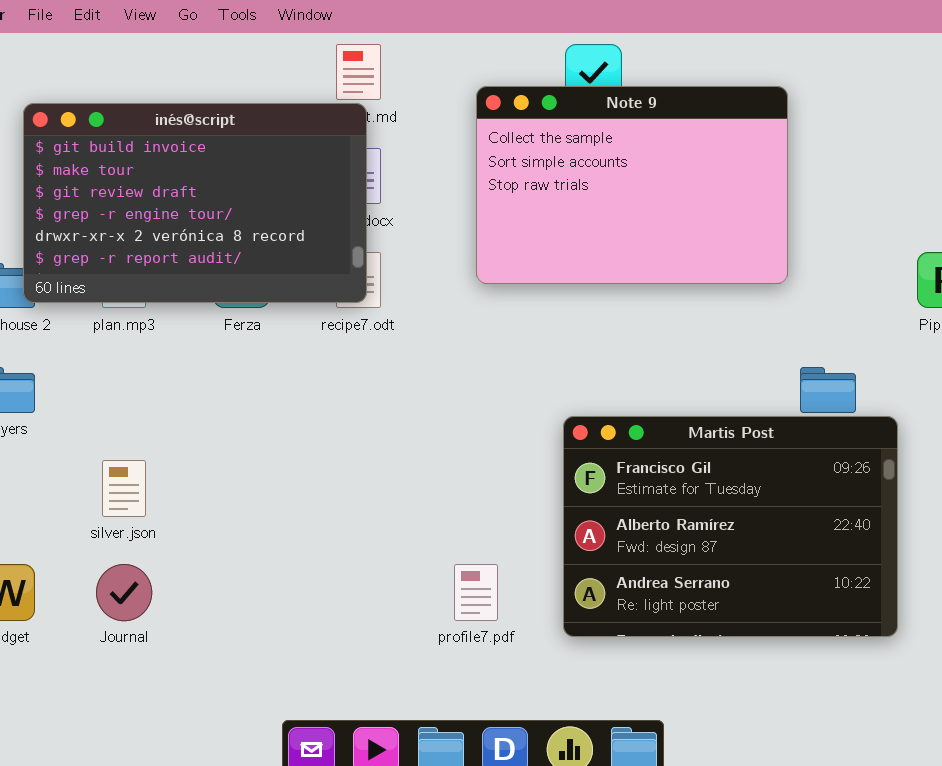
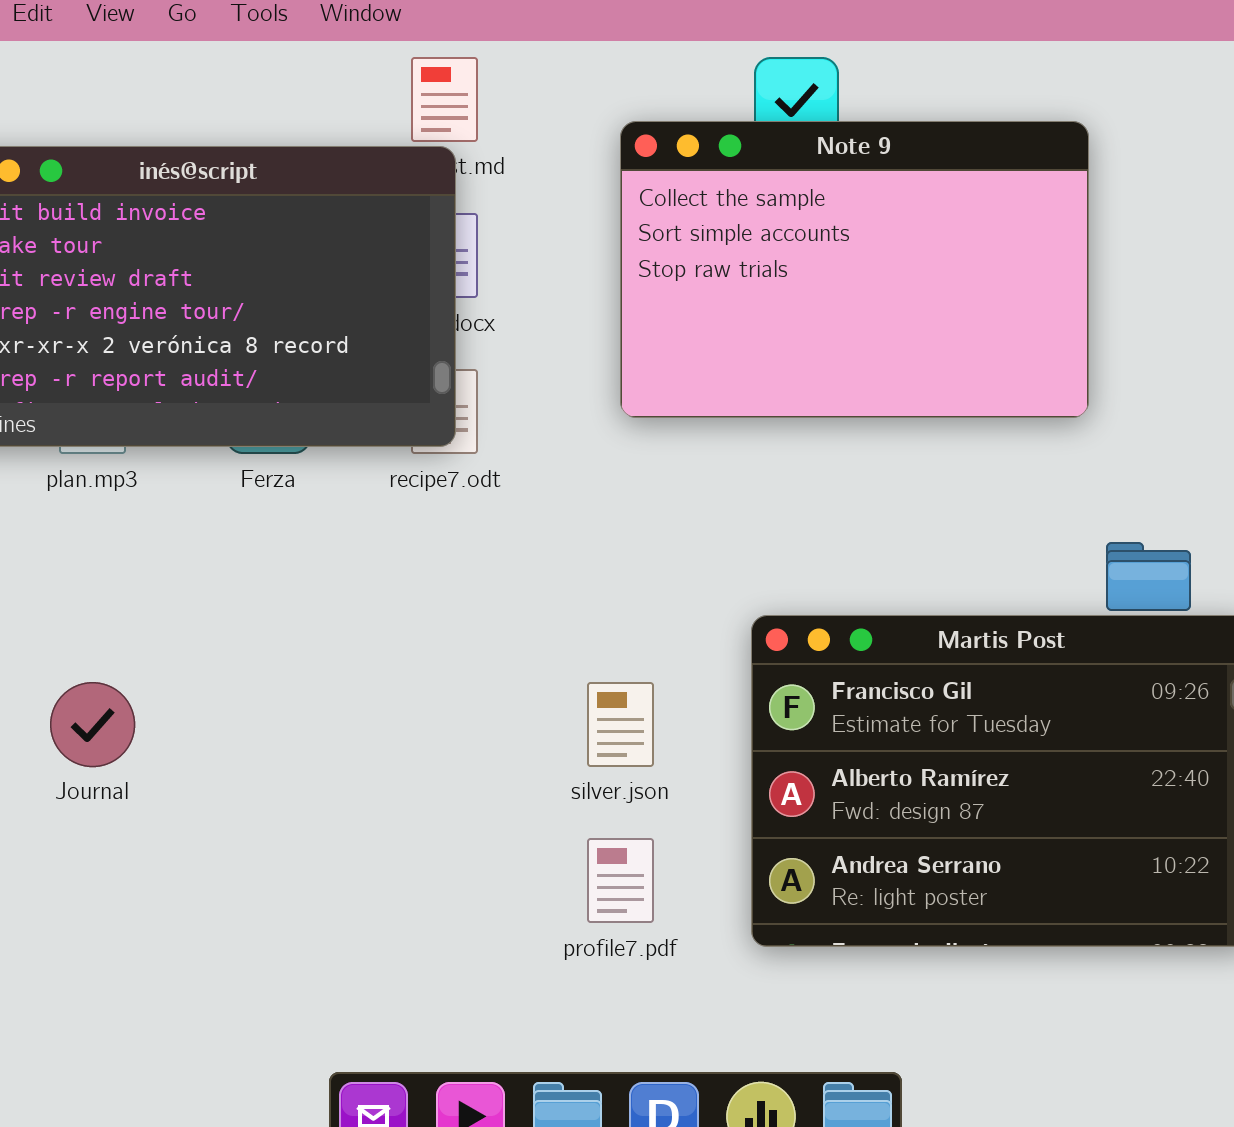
silver.json: [102,460,146,517] -> [587,682,654,767], moved
Journal: [96,564,152,621] -> [50,682,135,767], moved

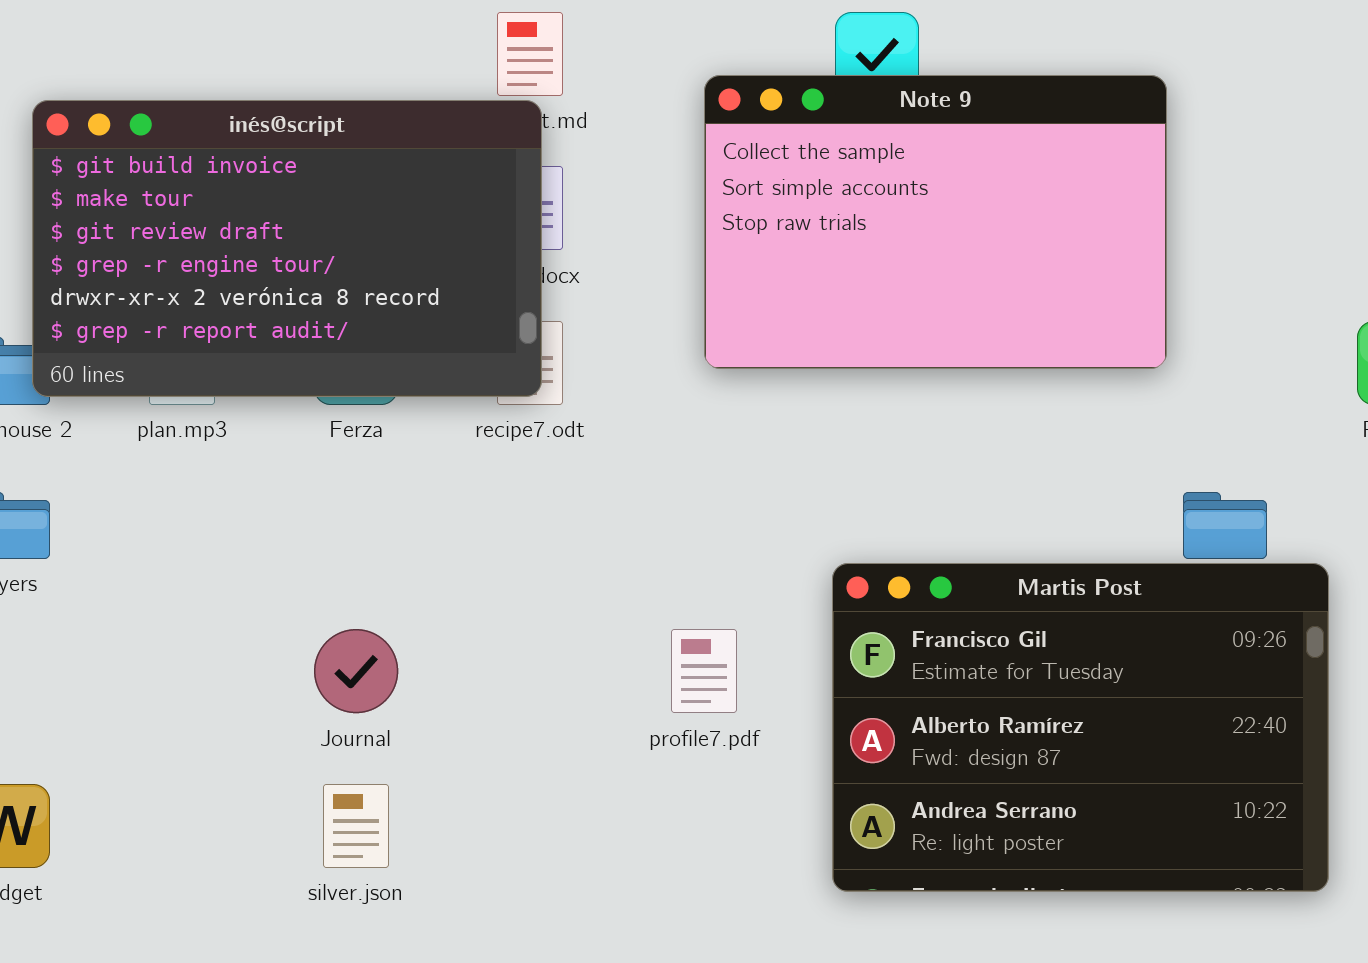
Journal: [50,682,135,767] -> [314,629,398,713], moved
silver.json: [587,682,654,767] -> [323,784,389,868], moved
profile7.pdf: [587,838,654,923] -> [671,629,737,713], moved

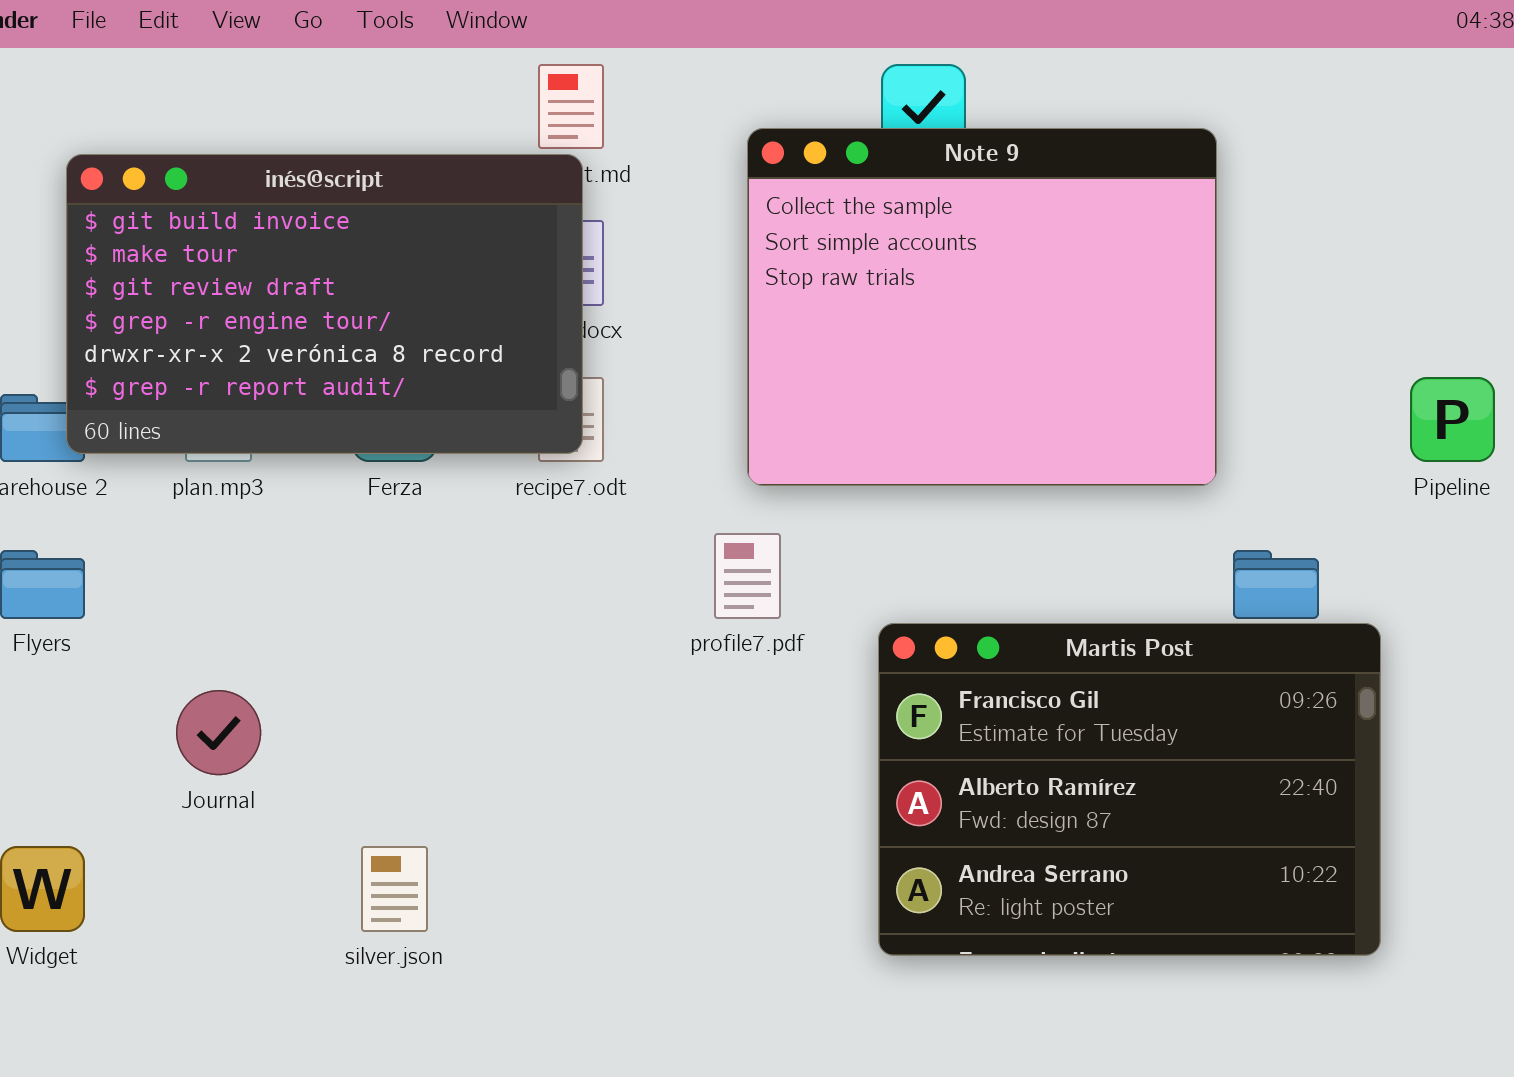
Note 9: [704,75,1167,369] -> [747,128,1217,486], resized
Journal: [314,629,398,713] -> [176,690,261,775], moved
profile7.pdf: [671,629,737,713] -> [714,533,781,619], moved

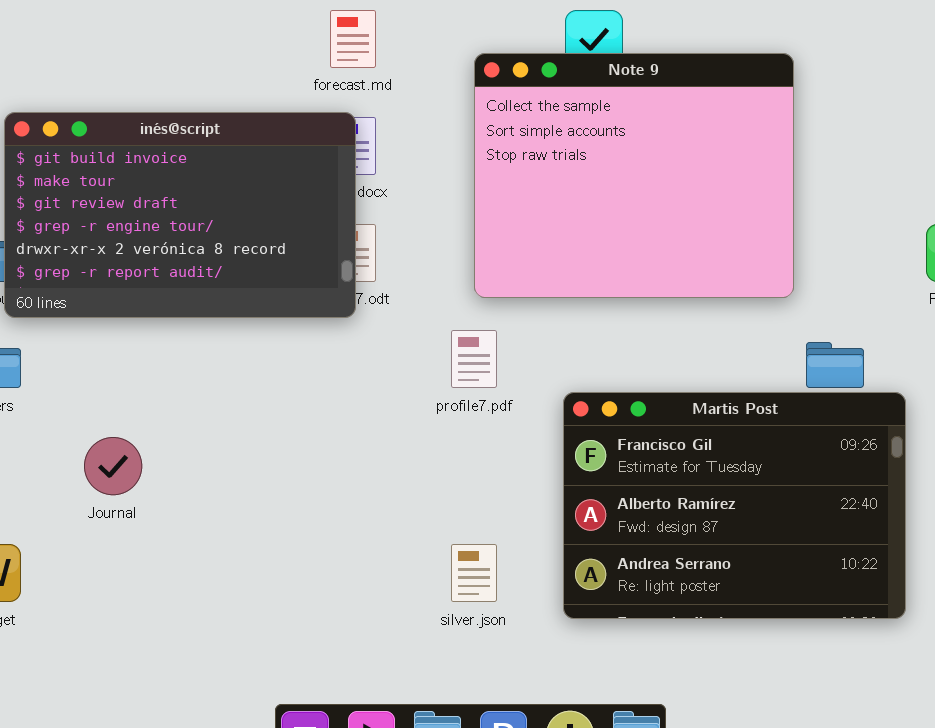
inés@script: [66,154,583,454] -> [4,112,356,318], moved
silver.json: [361,846,428,932] -> [451,544,497,602], moved

